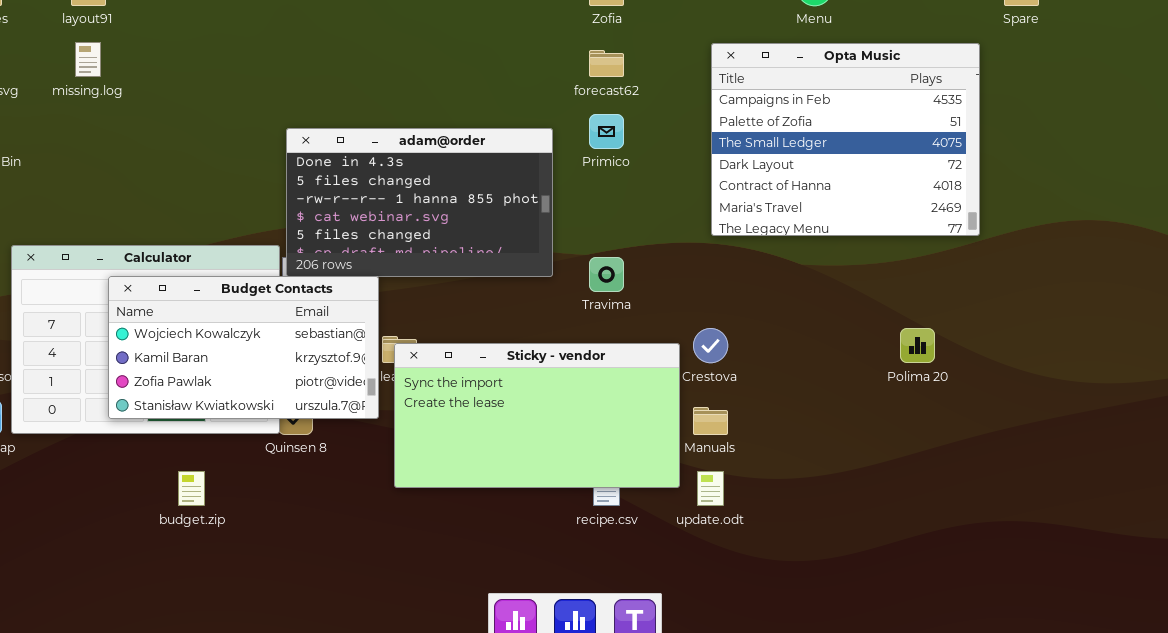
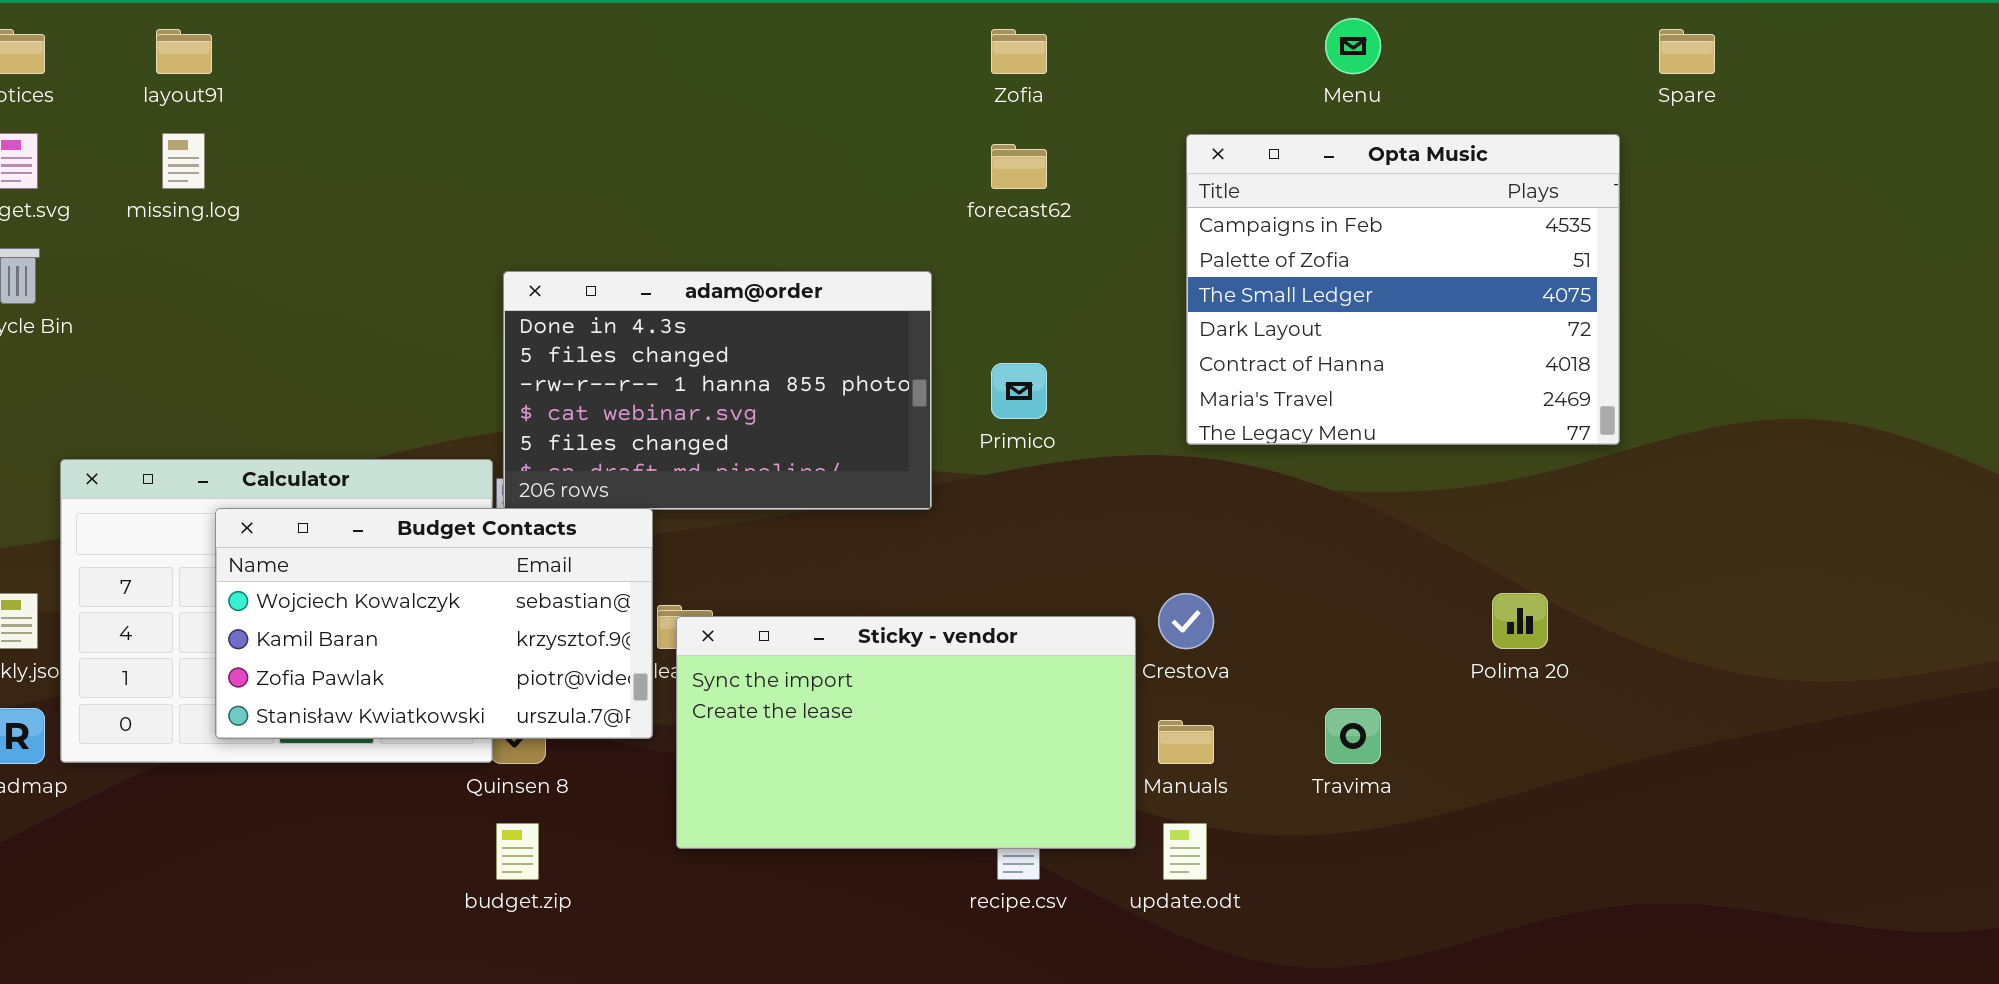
Primico: [589,114,624,149] -> [991,363,1047,419], moved
Travima: [589,257,624,292] -> [1325,708,1381,764], moved
budget.zip: [178,471,205,506] -> [496,823,539,880], moved

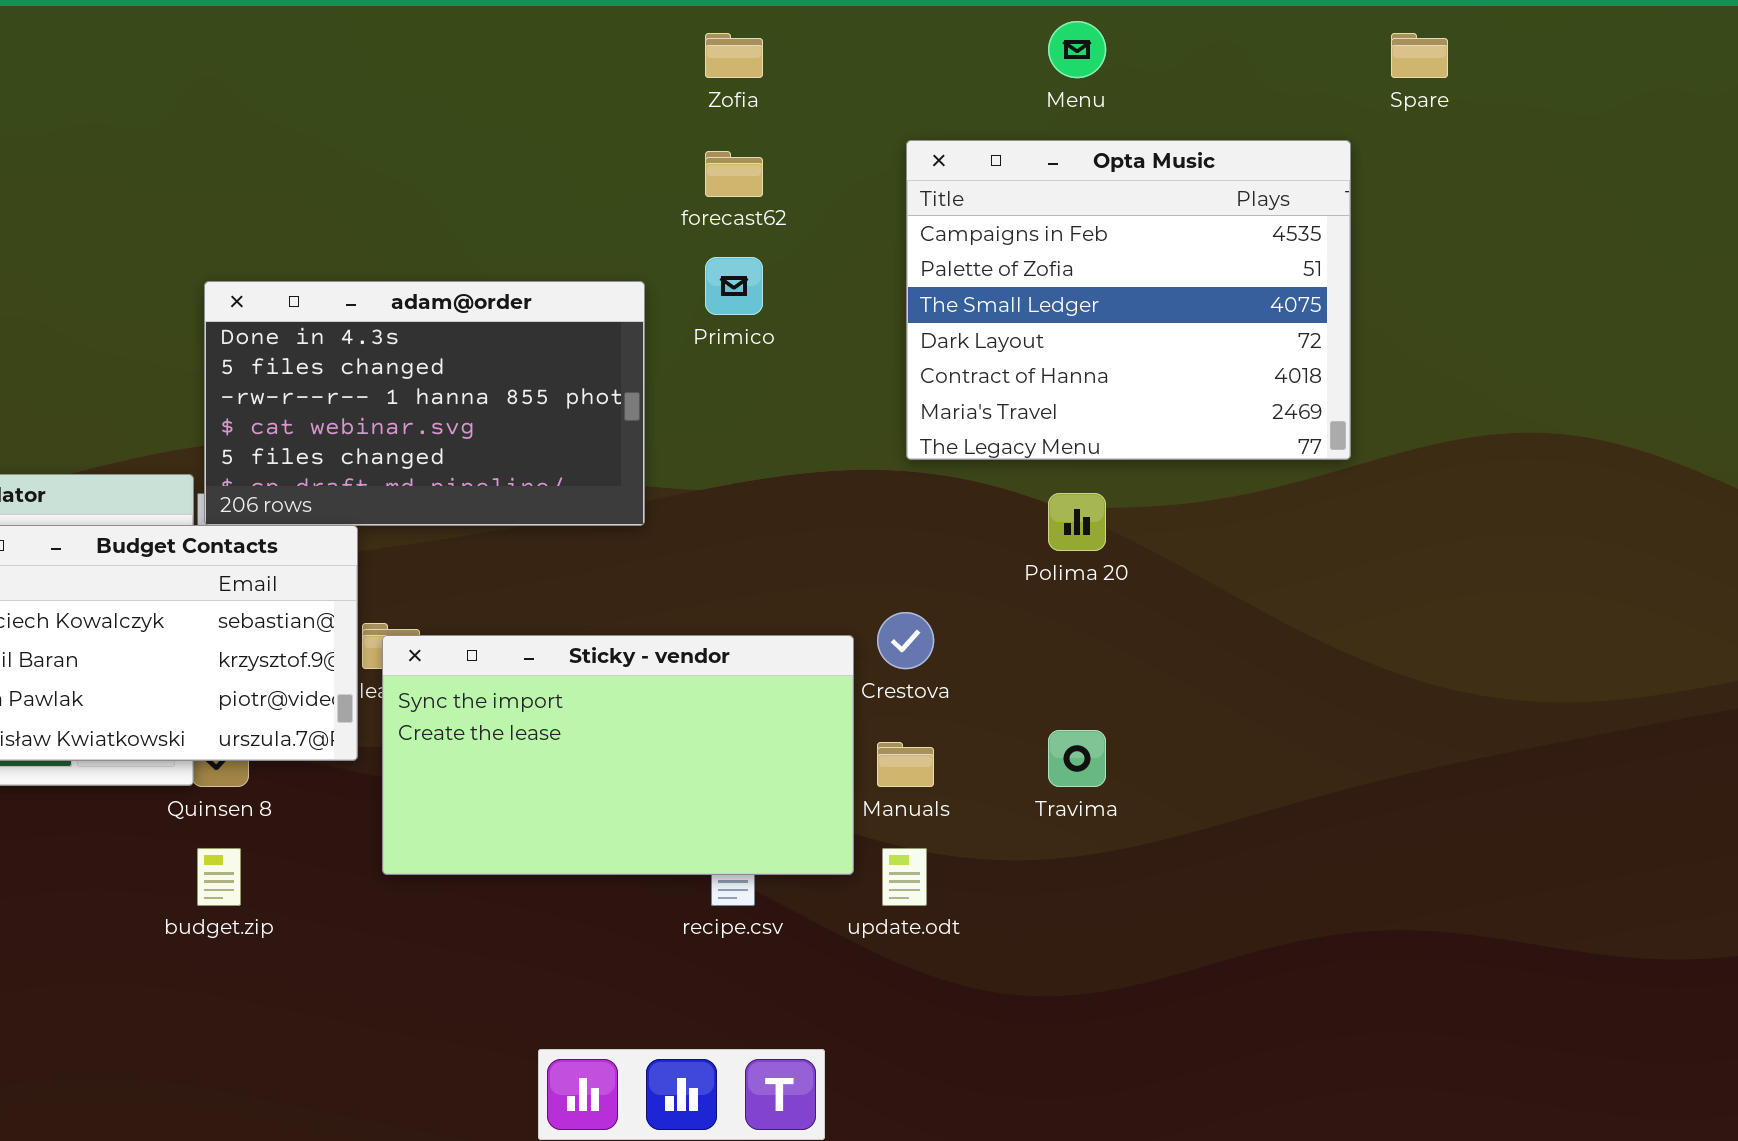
Primico: [991,363,1047,419] -> [705,257,763,315], moved
Polima 20: [1492,593,1548,649] -> [1048,493,1106,551], moved

